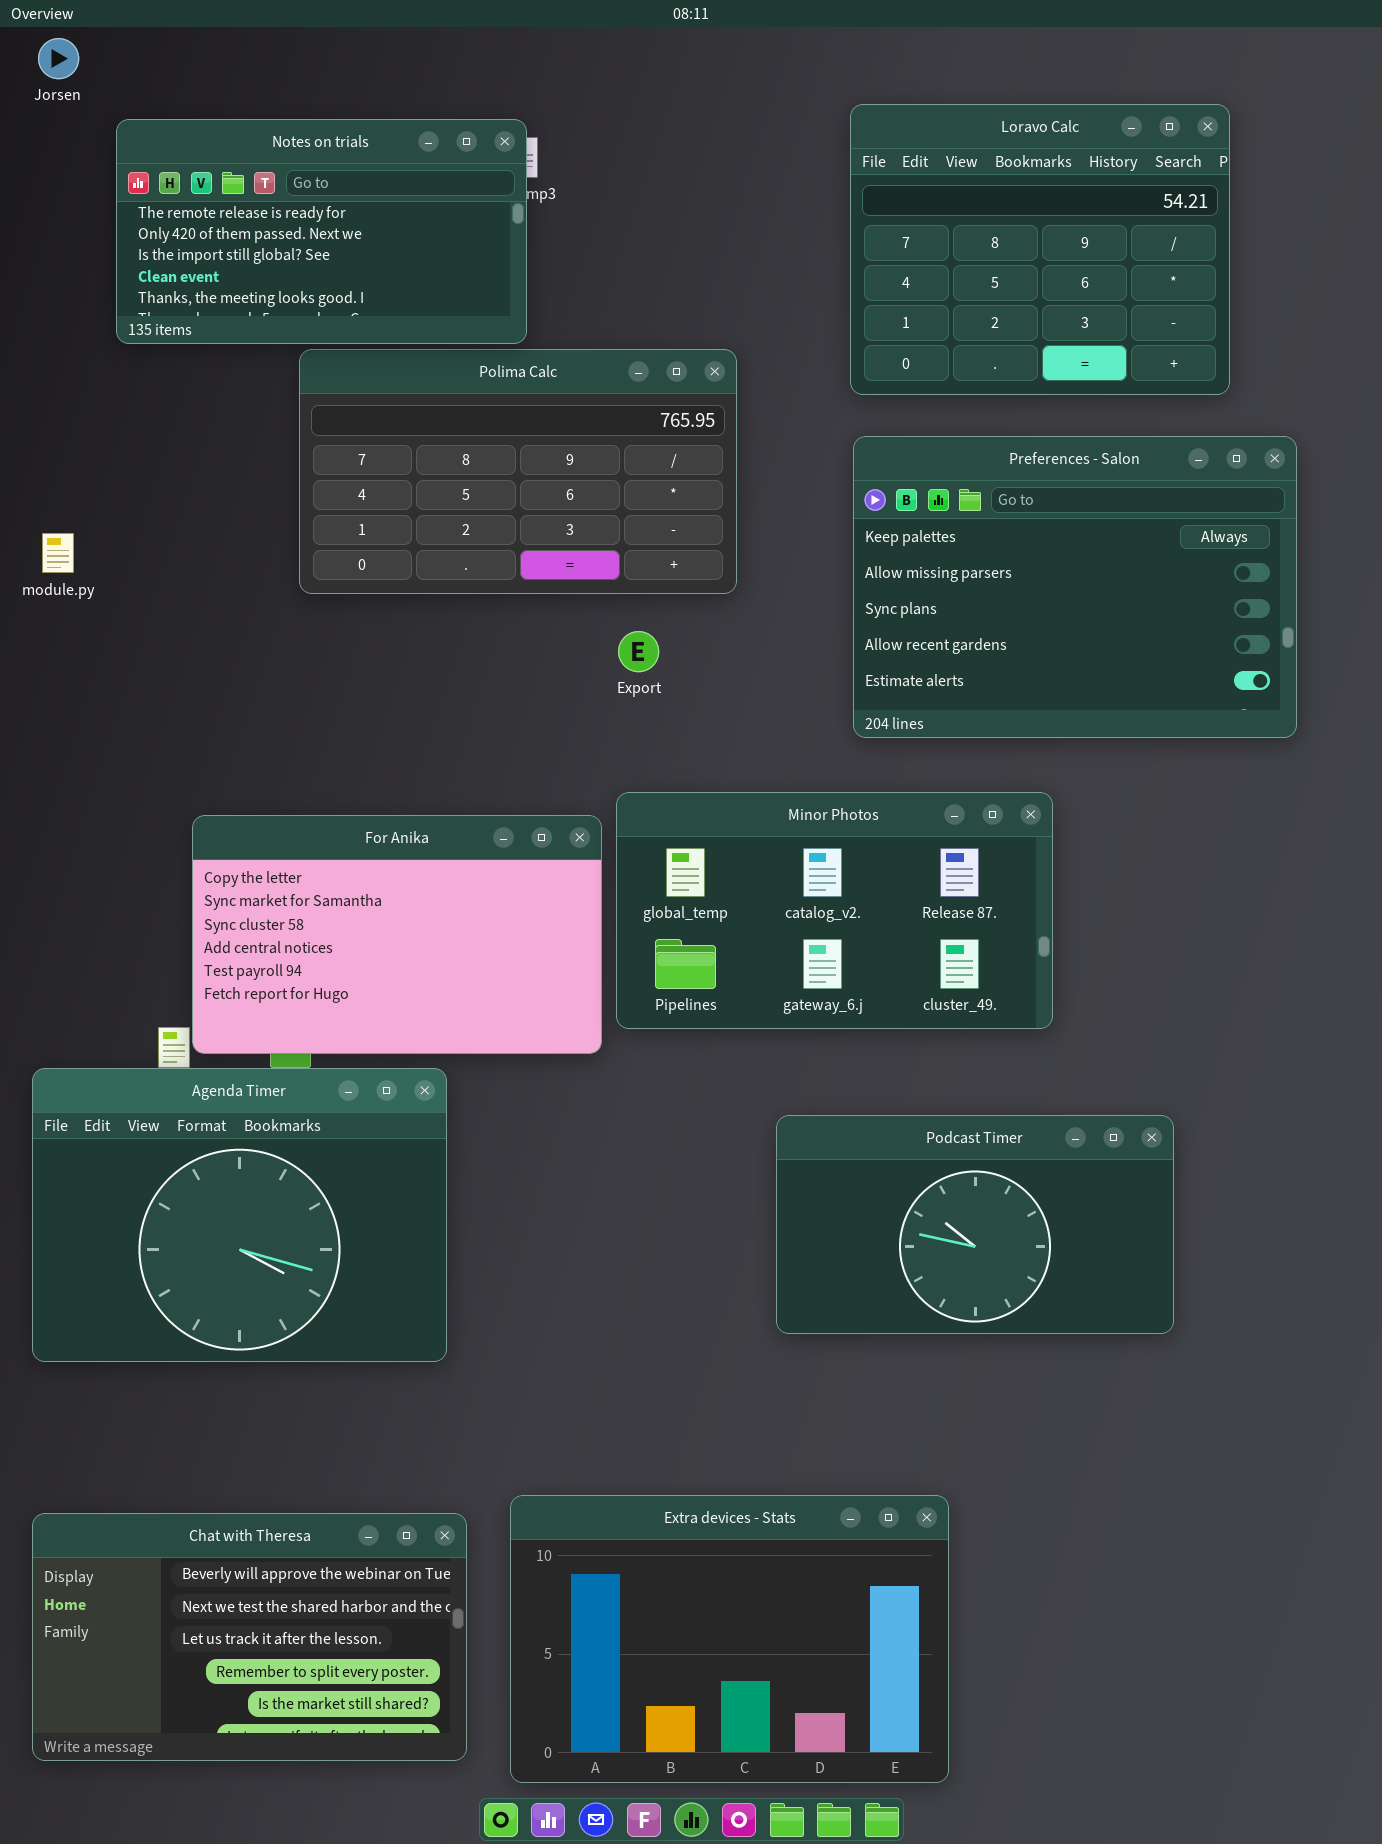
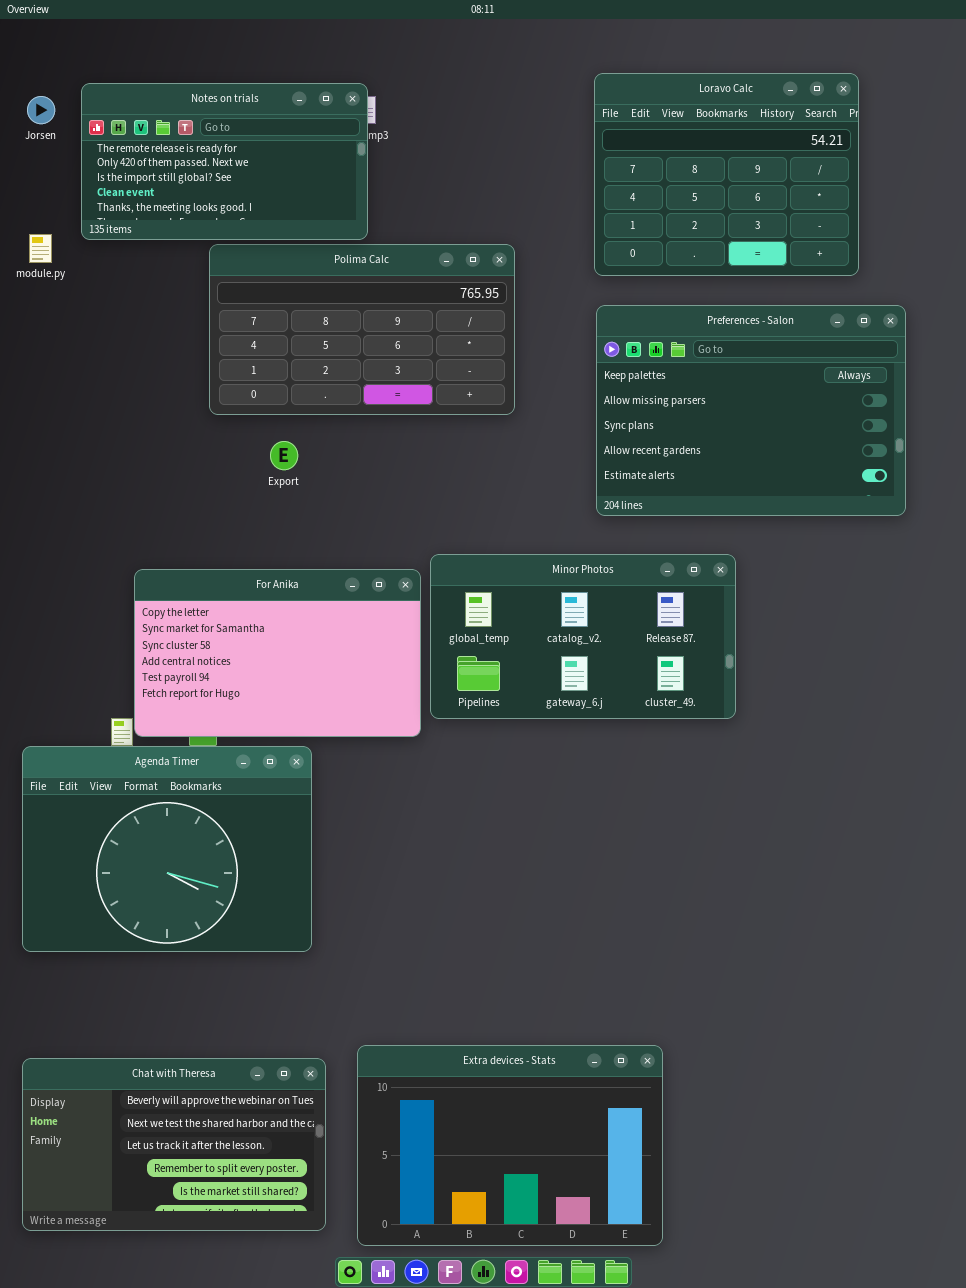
Jorsen: [38,38,79,79] -> [27,96,55,124], moved
module.py: [42,533,74,573] -> [29,234,52,263], moved
Export: [618,631,659,672] -> [270,441,298,470], moved
Podcast Timer: [776,1115,1174,1334] -> none, closed

